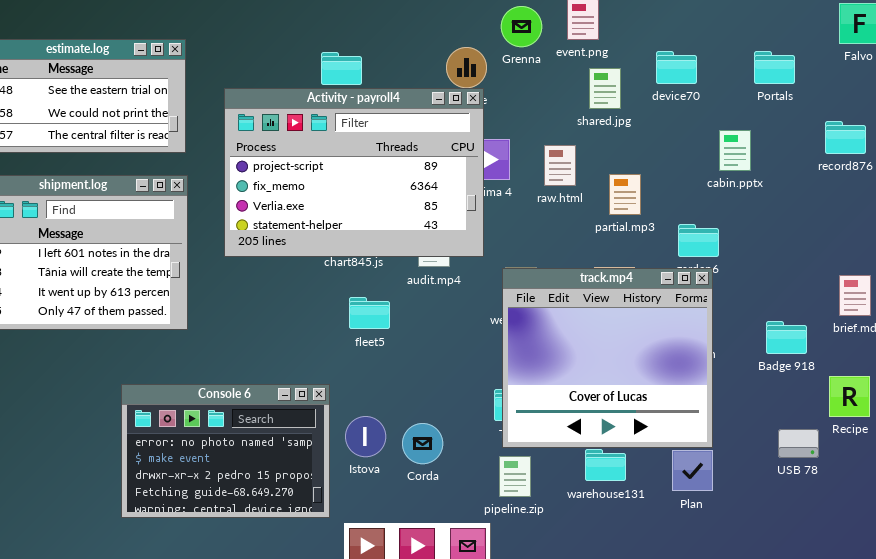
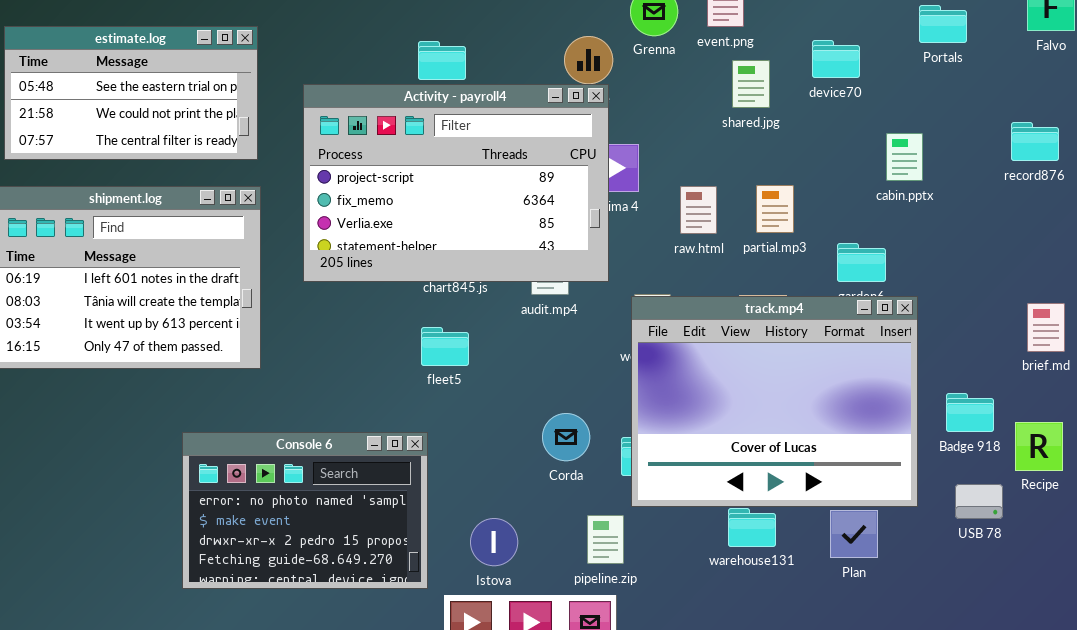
Portals: [754,51,795,84] -> [919,5,967,43], moved
raw.html: [544,145,576,186] -> [680,186,717,234], moved
track.mp4: [502,268,713,448] -> [631,296,918,507], resized
fleet5: [349,297,390,329] -> [421,327,469,366], moved
Badge 918: [766,321,807,354] -> [946,393,994,432], moved
Istova: [345,416,386,457] -> [470,518,518,566], moved
Corda: [402,423,443,464] -> [542,413,590,461], moved
pipeline.zip: [499,456,531,497] -> [587,515,624,564], moved

